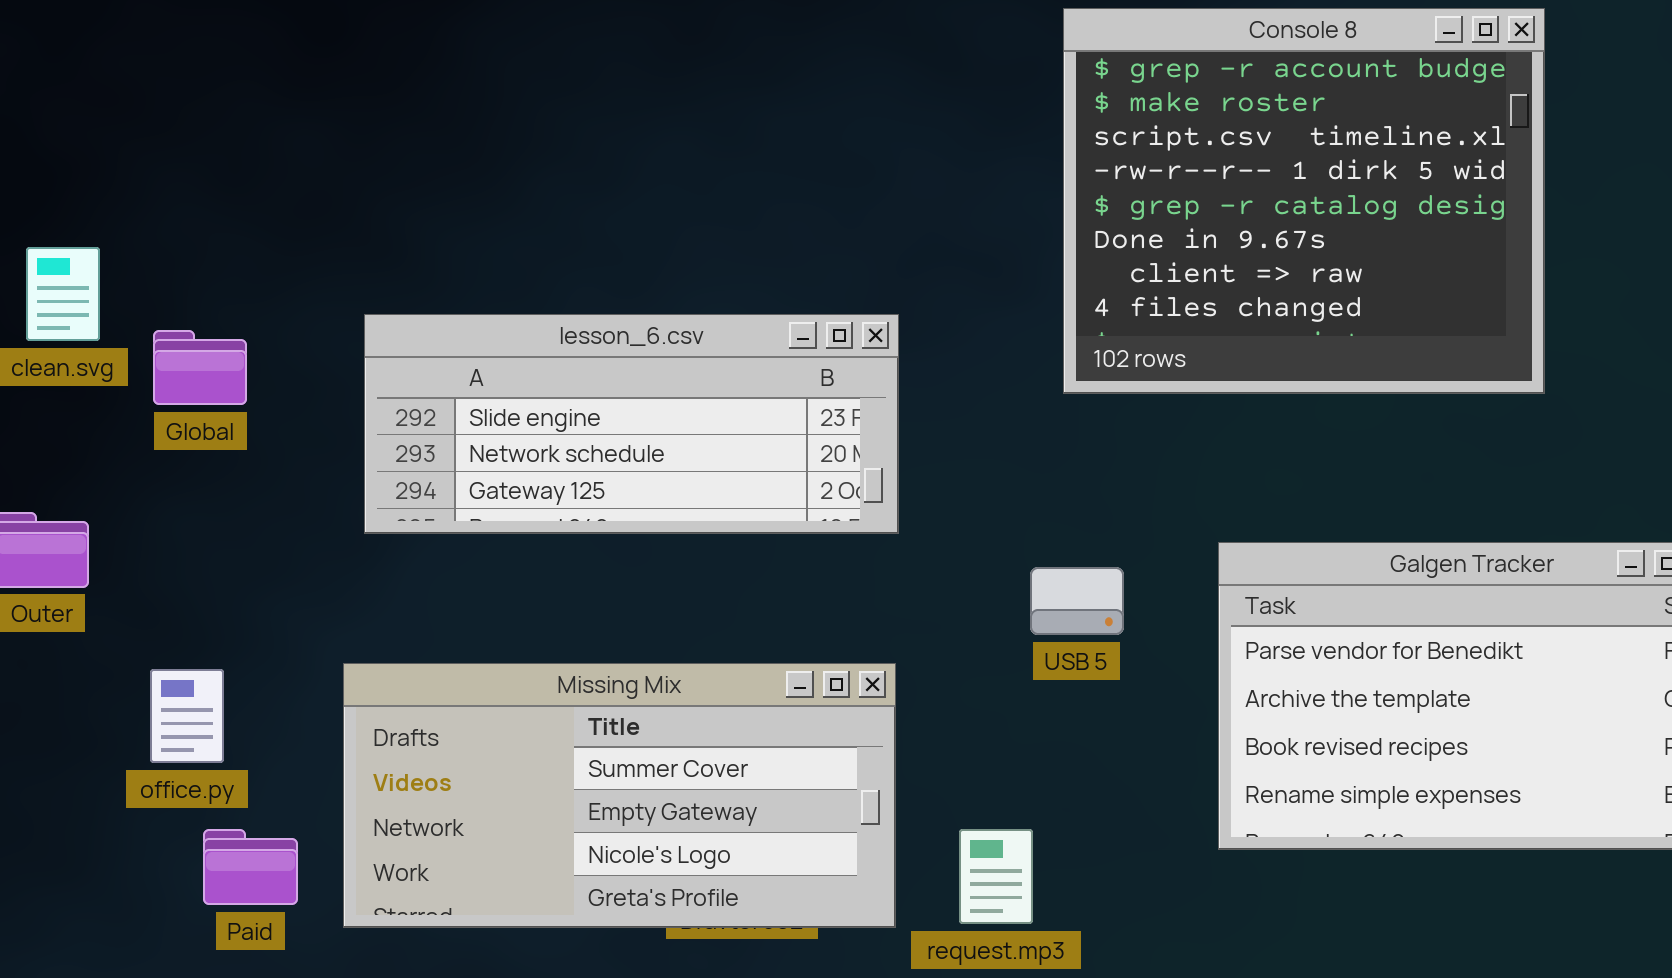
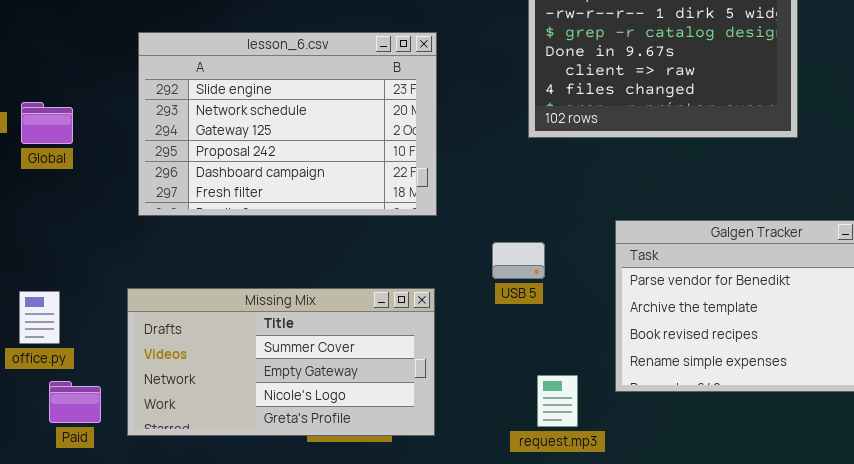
lesson_6.csv: [364,314,899,534] -> [138,32,437,216], resized
USB 5: [1030,567,1124,635] -> [492,242,545,279], moved
request.mp3: [959,829,1033,924] -> [537,375,578,427], moved

